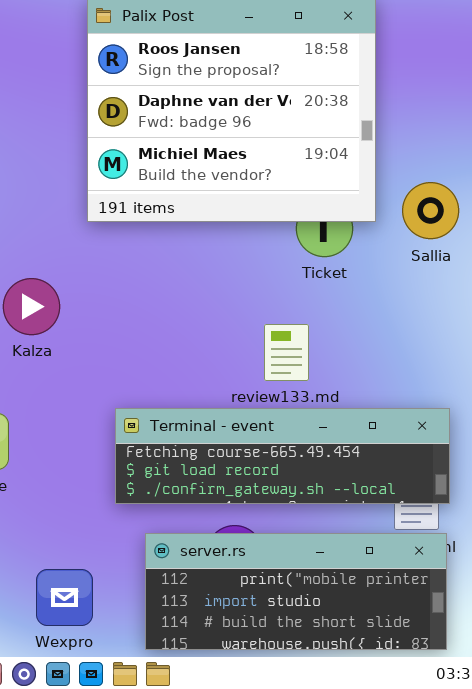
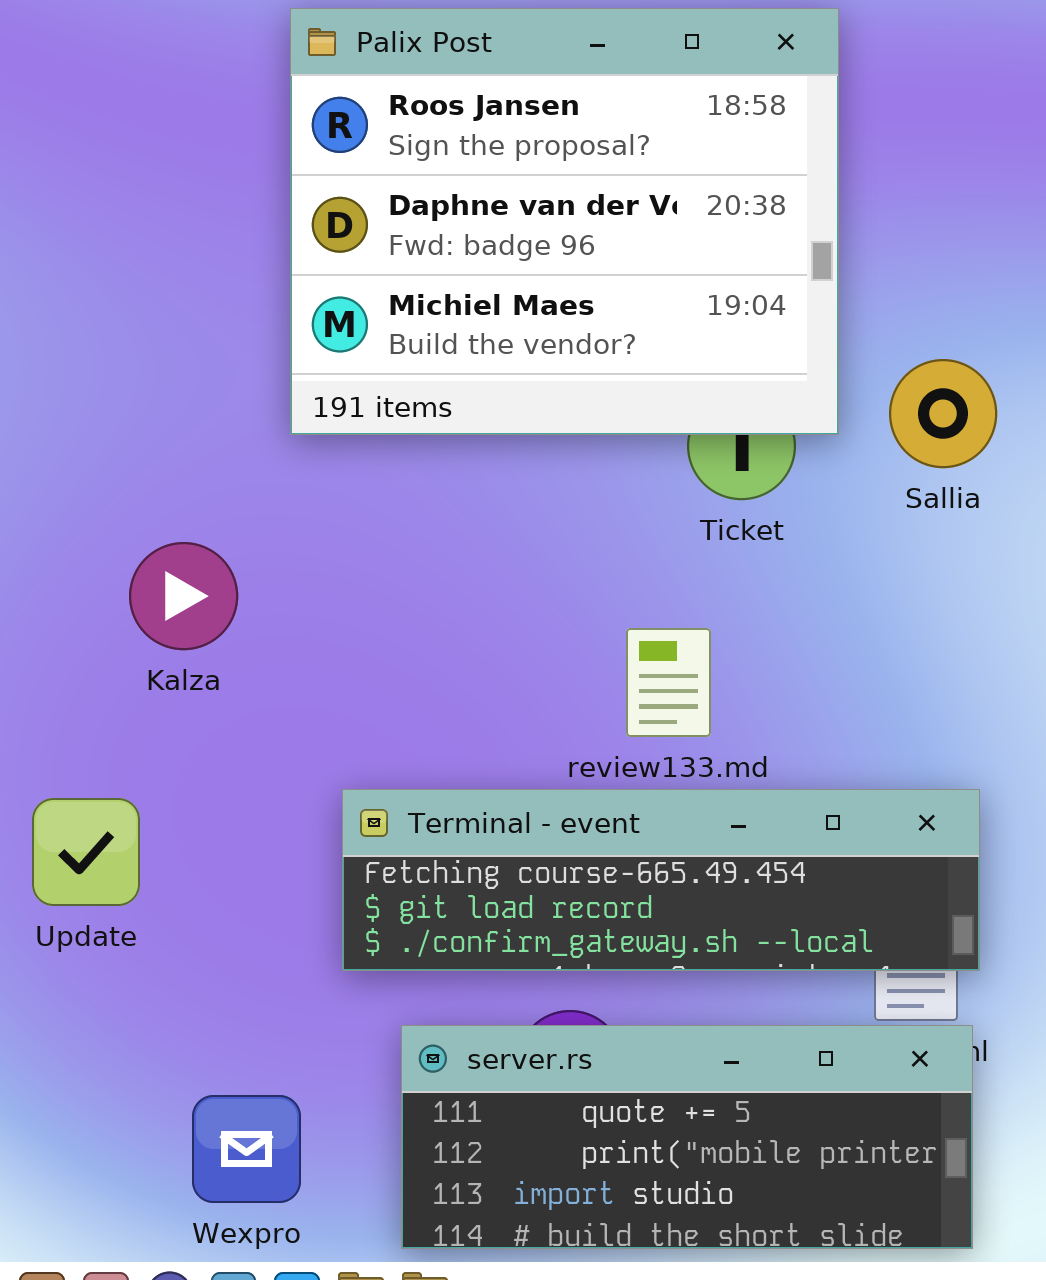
server.rs: [145,533,447,650] -> [401,1025,973,1249], scrolled up 1 row

